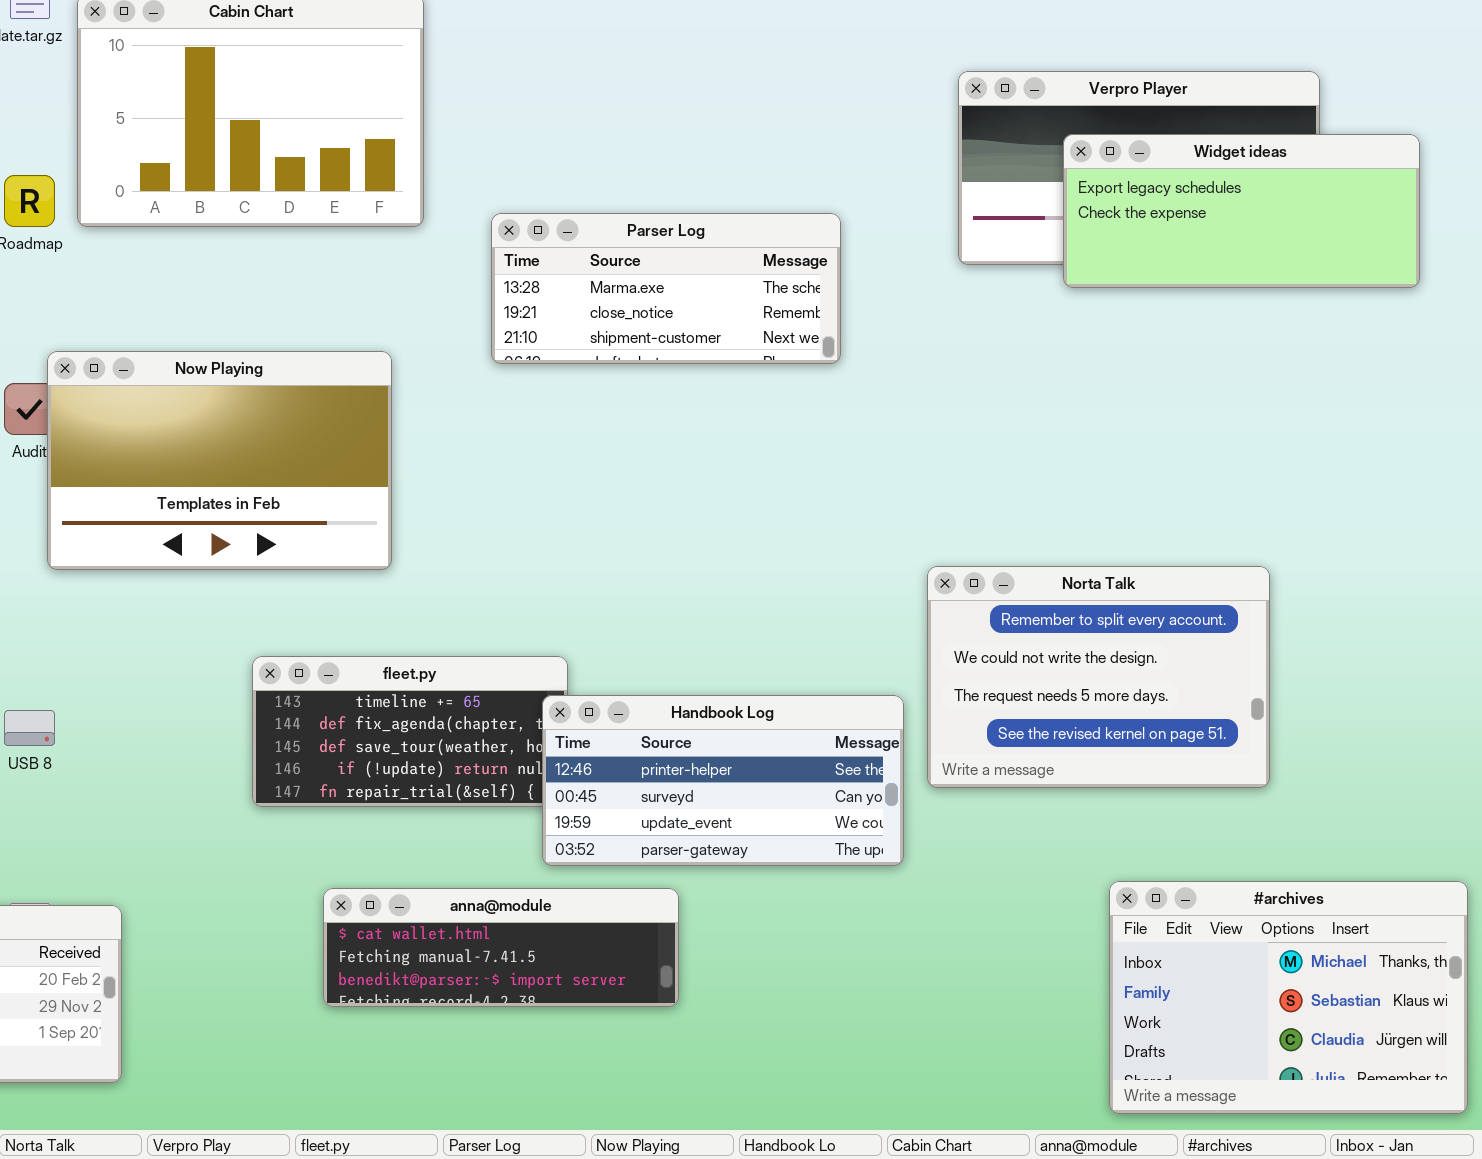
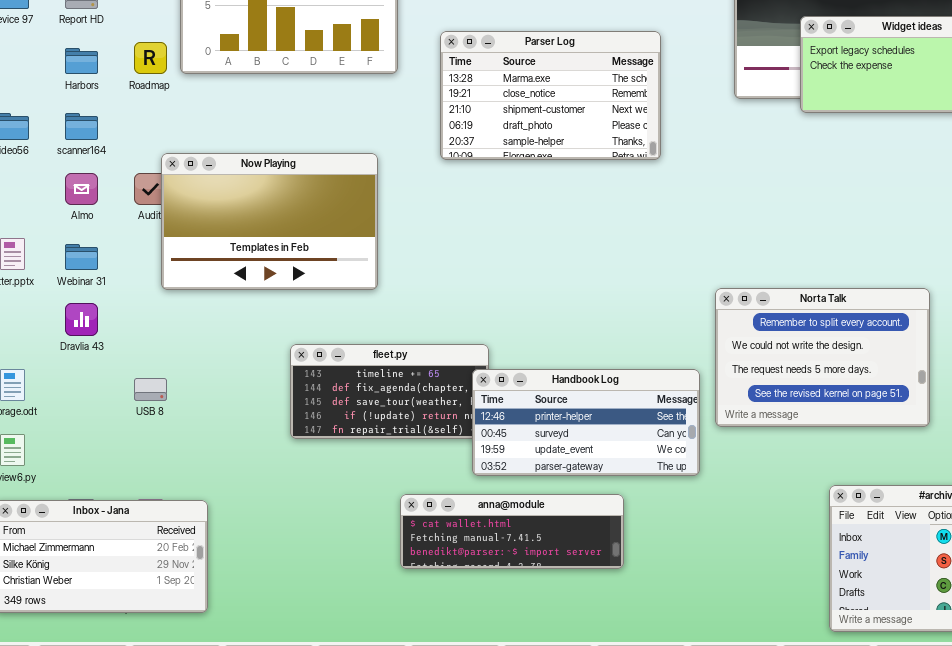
Parser Log: [491,213,841,364] -> [440,31,661,160], resized
anna@module: [323,888,679,1007] -> [400,494,624,569], moved

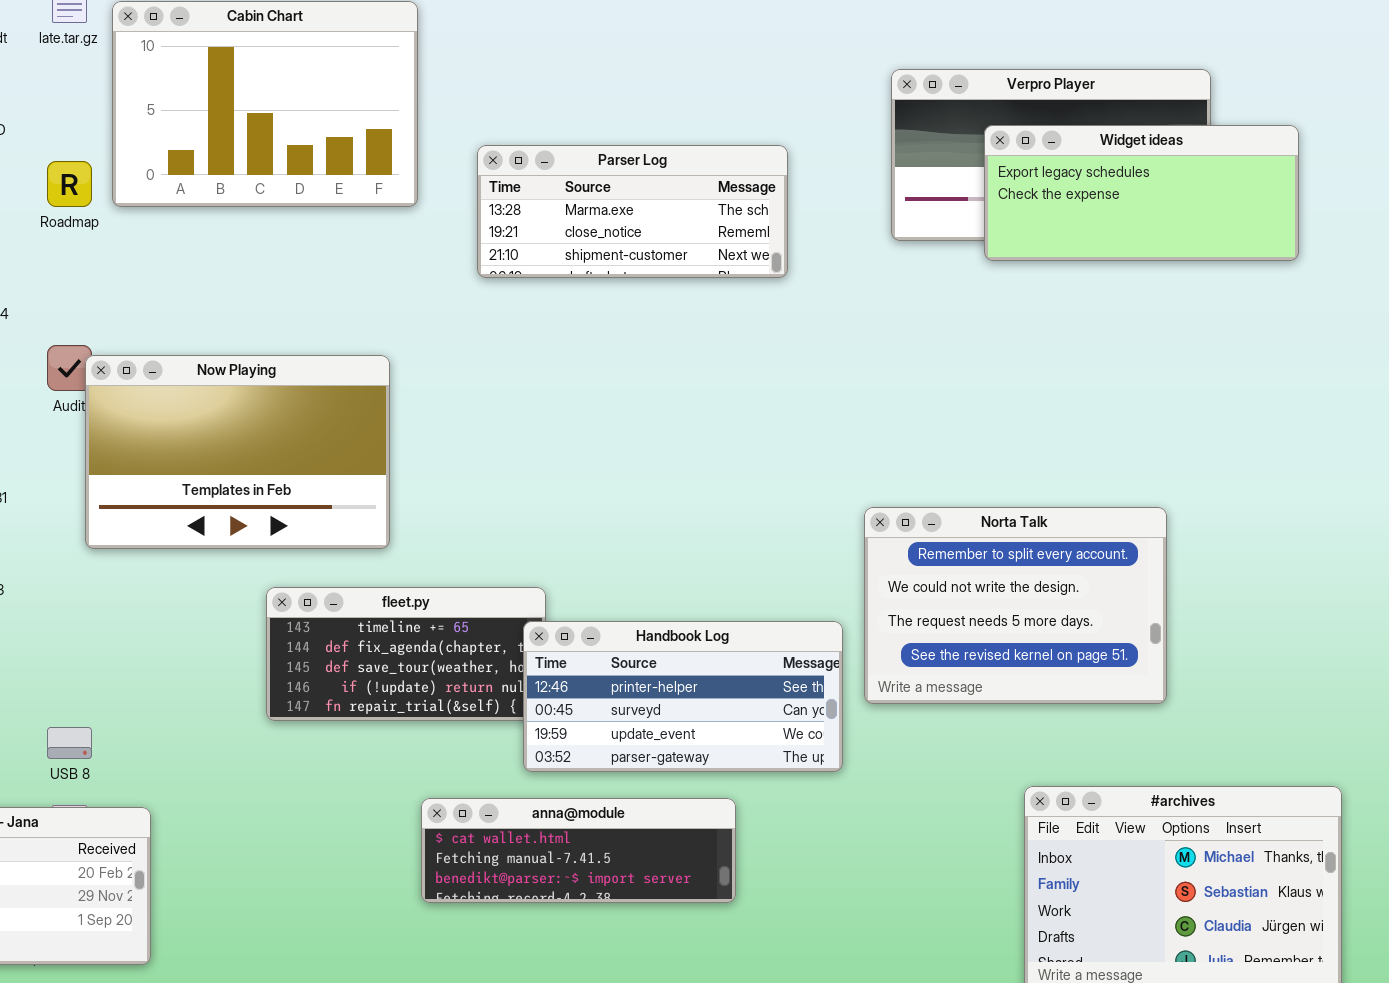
Parser Log: [440,31,661,160] -> [477,145,788,278], resized
Now Playing: [161,153,378,290] -> [85,355,390,549], moved
USB 8: [134,378,167,401] -> [47,727,92,759], moved

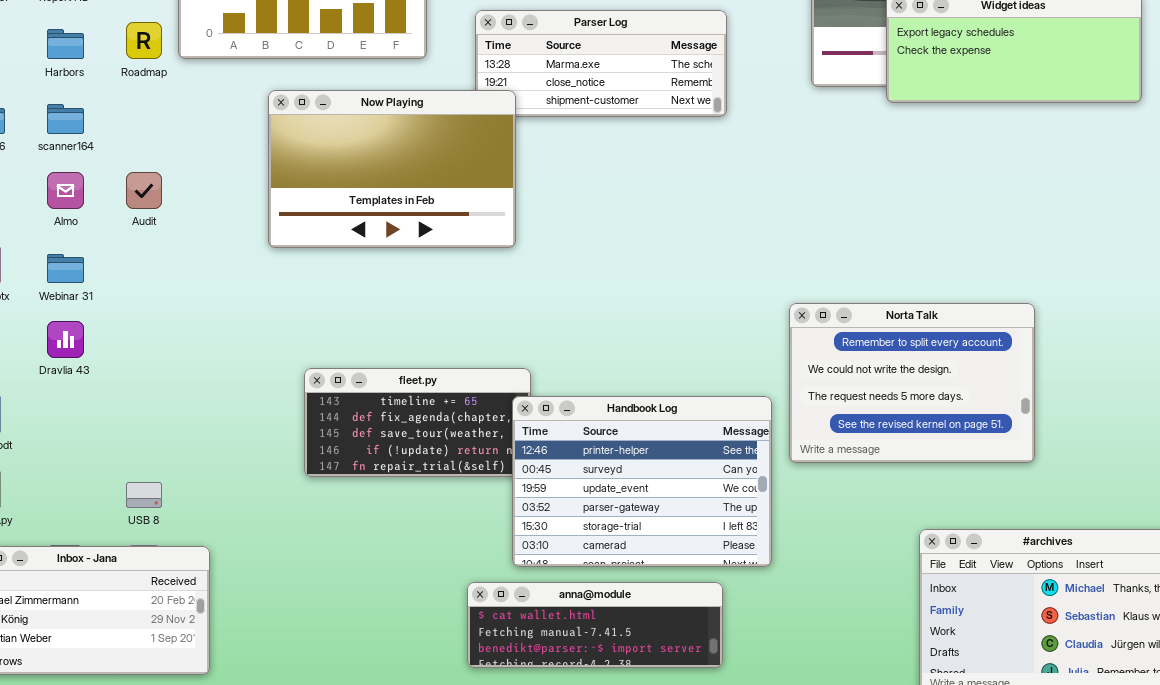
Now Playing: [85,355,390,549] -> [268,90,516,248], moved
Handbook Log: [523,621,843,772] -> [512,396,772,567], resized
anna@module: [421,798,736,903] -> [467,582,723,668], moved

